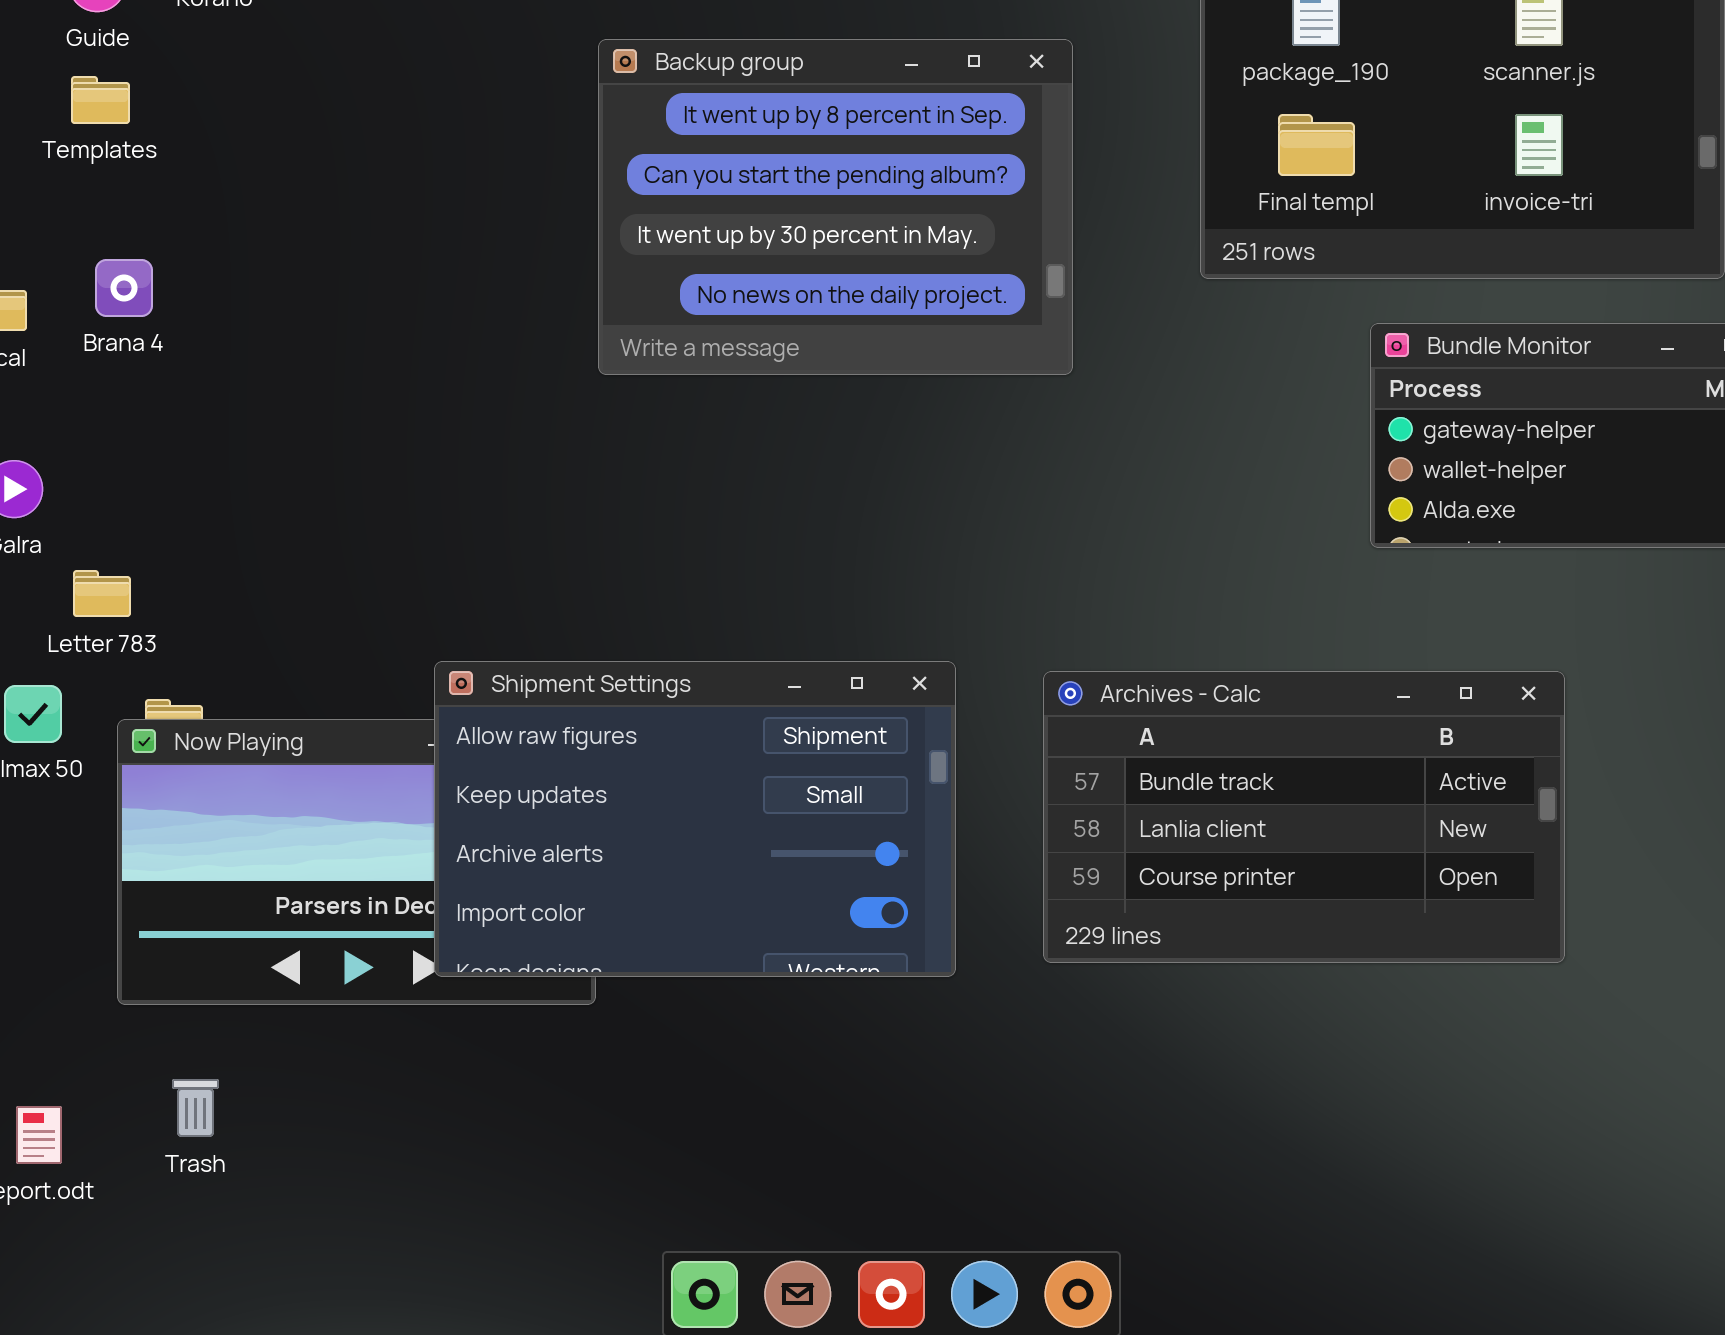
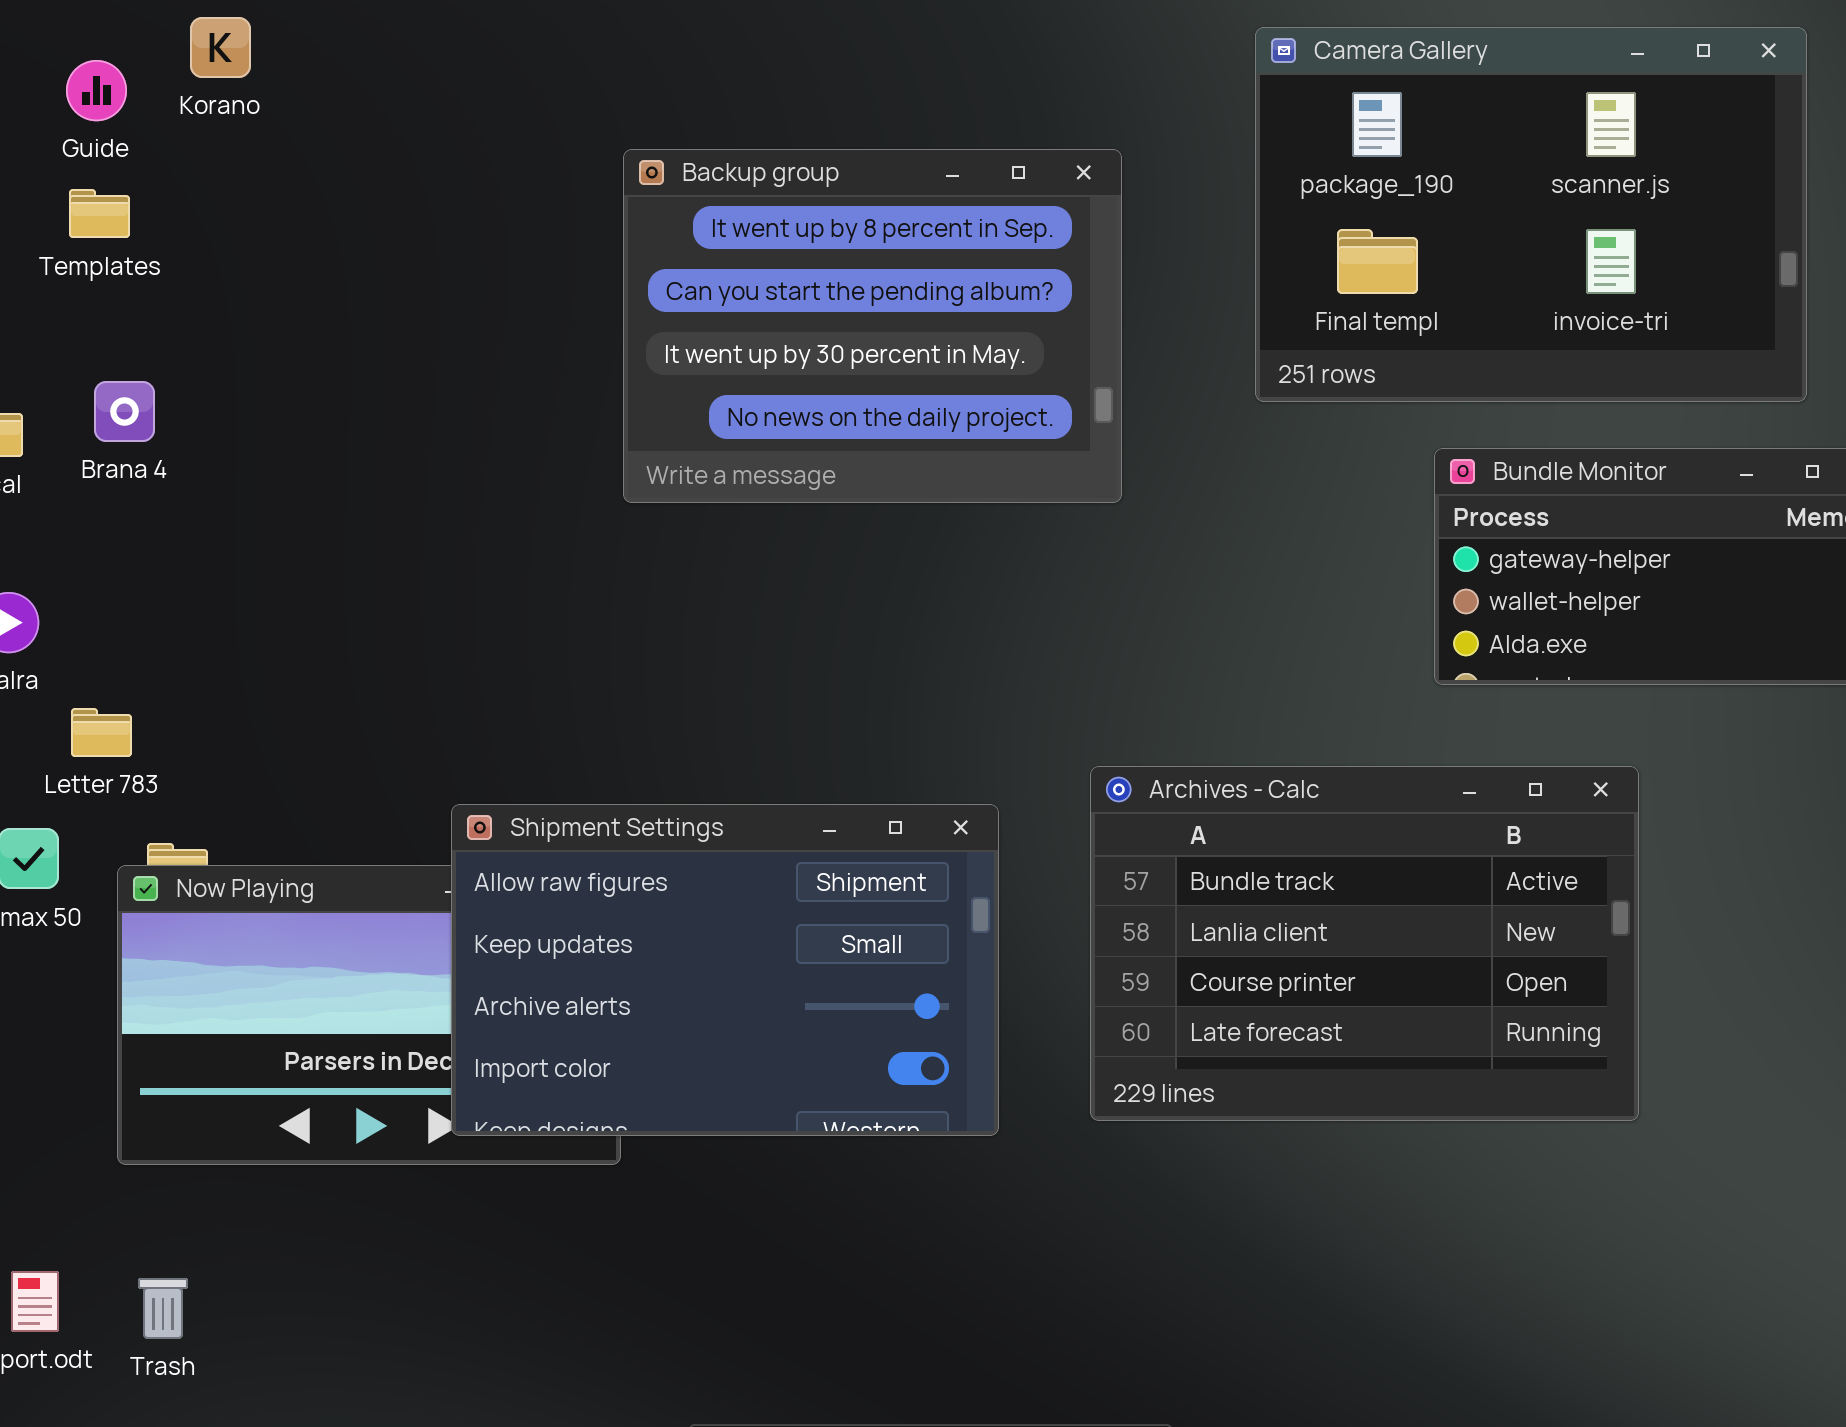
Archives - Calc: [1043,671,1565,963] -> [1090,766,1639,1121], resized
Trash: [172,1079,219,1137] -> [138,1278,188,1339], moved

